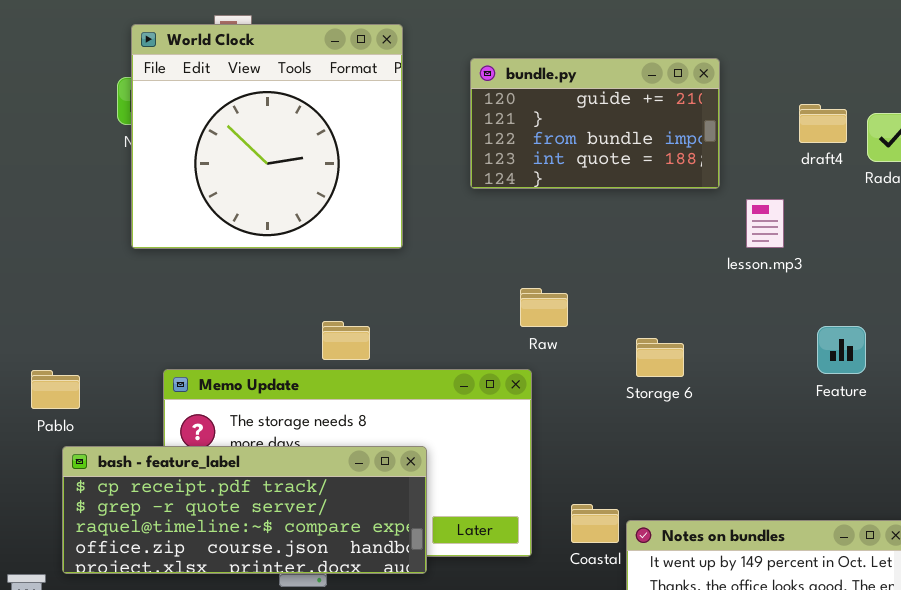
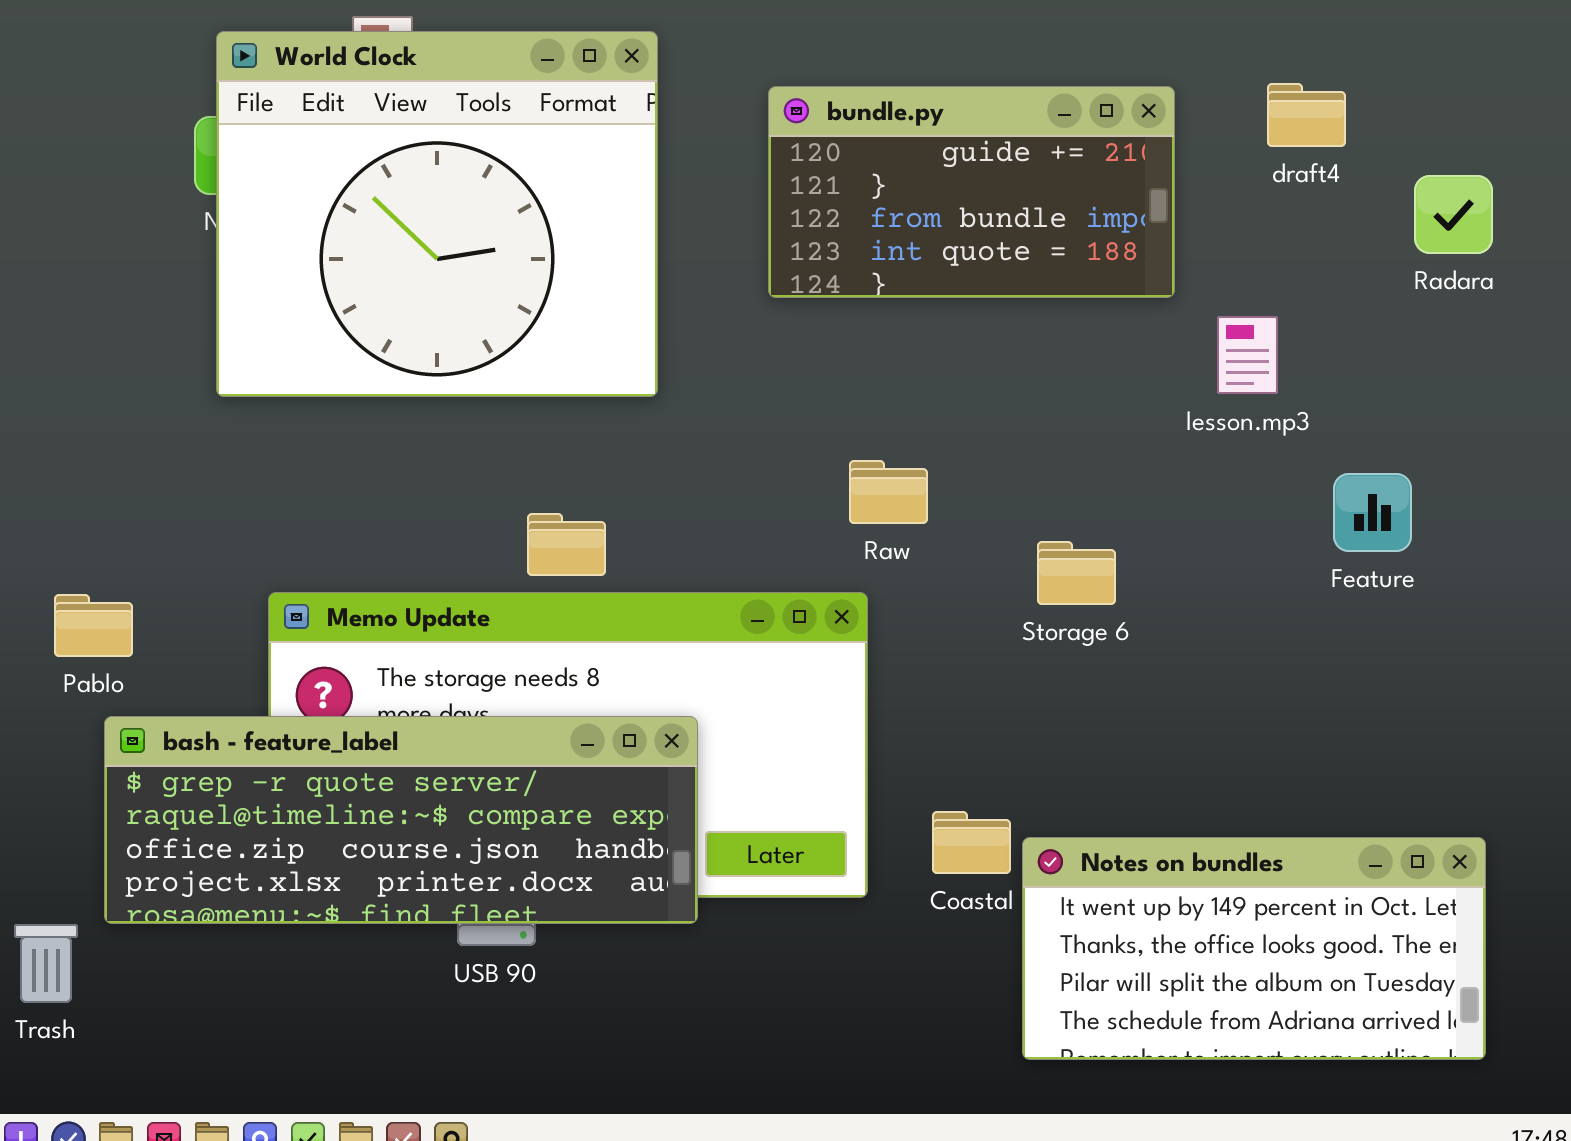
draft4: [799,104,847,143] -> [1267,83,1346,147], moved
Feature: [817,326,866,374] -> [1333,473,1412,552], moved
bash - feature_label: [62,446,427,574] -> [104,716,698,924], scrolled down 1 row

